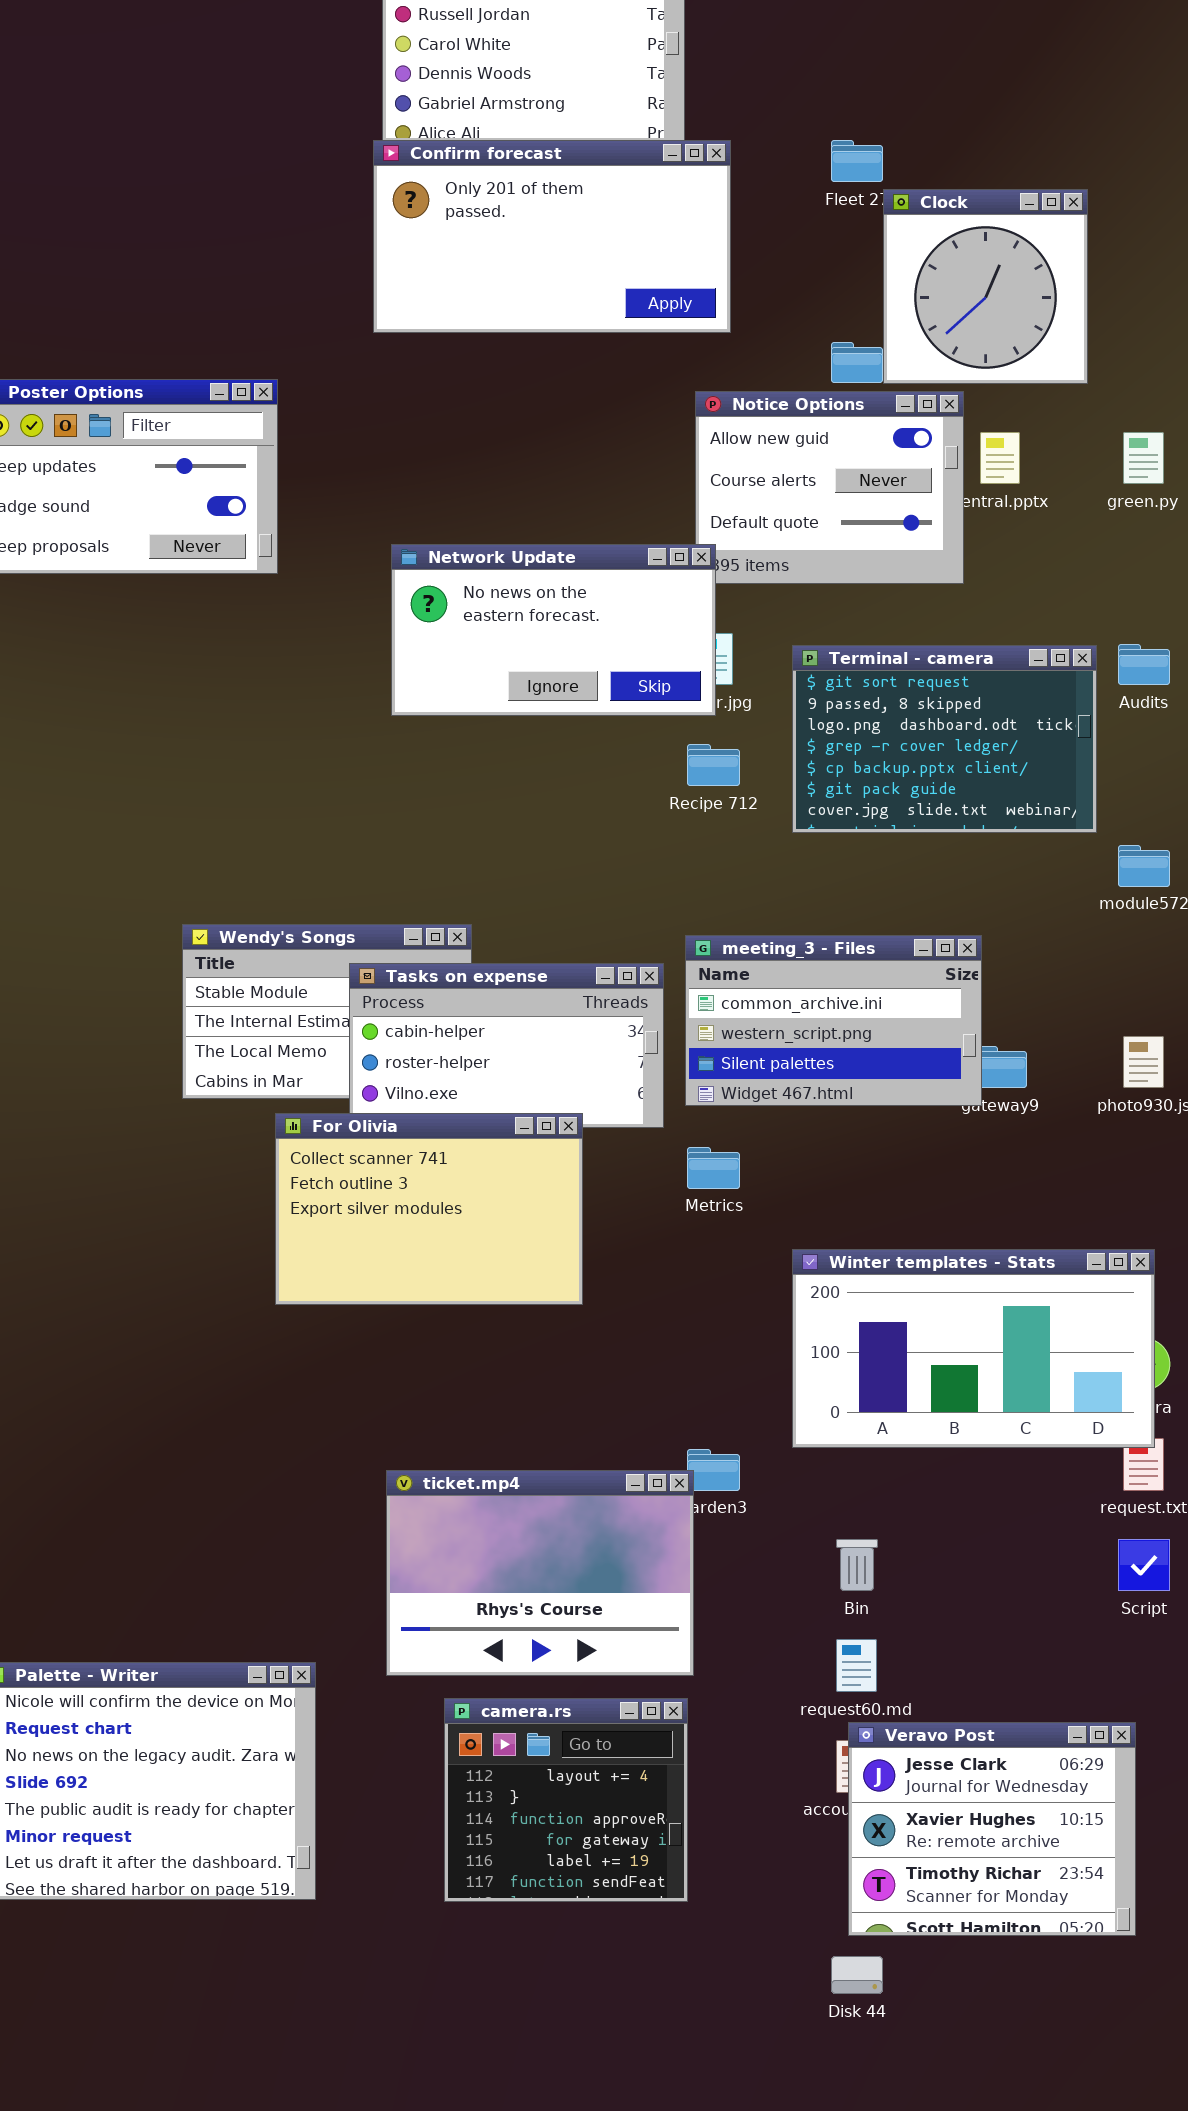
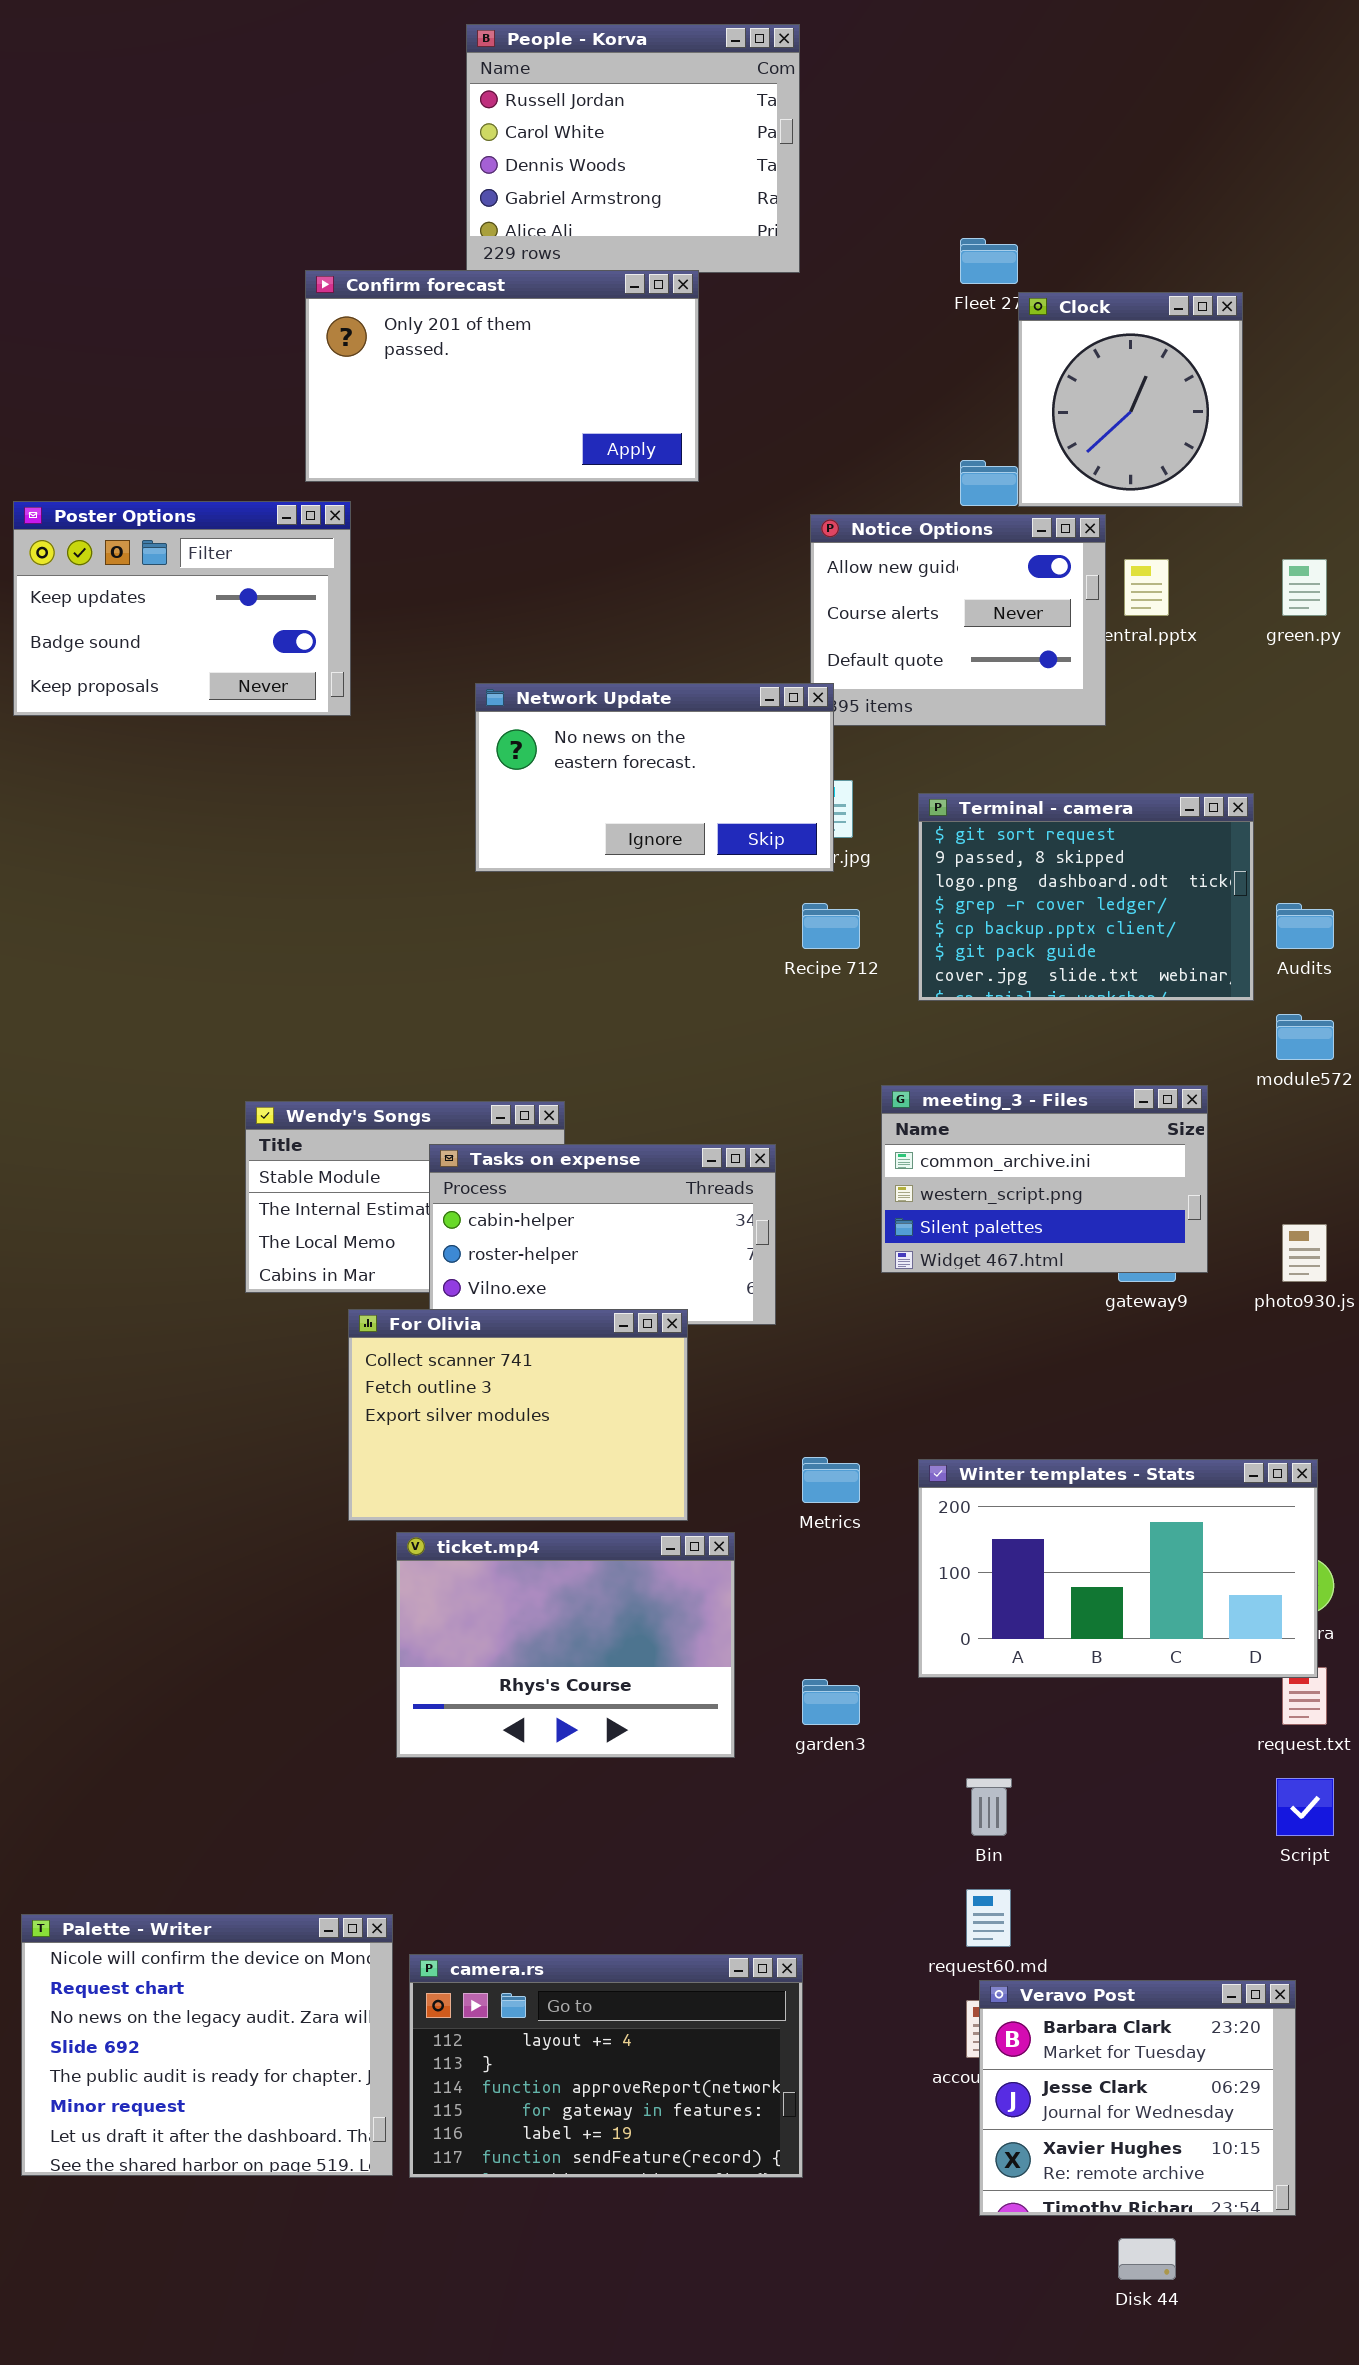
Confirm forecast: [373,140,731,333] -> [305,270,699,482], moved
Audits: [1118,644,1170,685] -> [1276,903,1334,949], moved
meeting_3 - Files: [685,935,982,1106] -> [881,1085,1208,1273], moved
Metrics: [687,1147,740,1189] -> [802,1457,860,1503], moved
ticket.mp4: [386,1470,694,1676] -> [396,1532,735,1758], moved
camera.rs: [444,1698,688,1902] -> [409,1954,803,2178], resized
Veravo Post: [848,1722,1136,1936] -> [979,1980,1296,2216], scrolled up 1 row
Disk 44: [831,1956,883,1994] -> [1118,2238,1176,2280], moved

